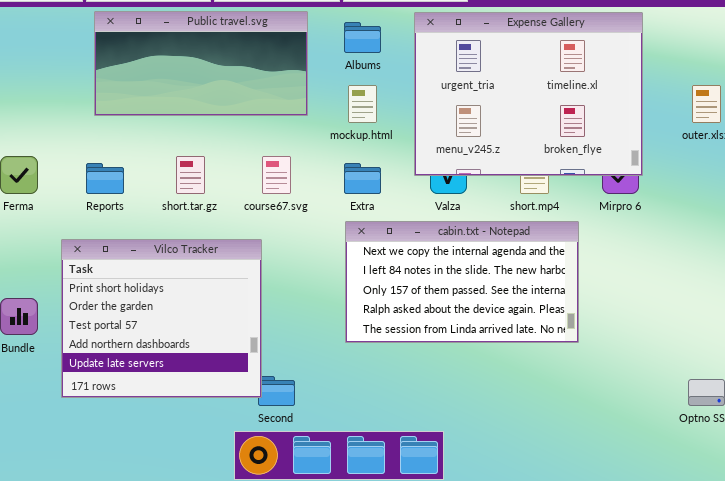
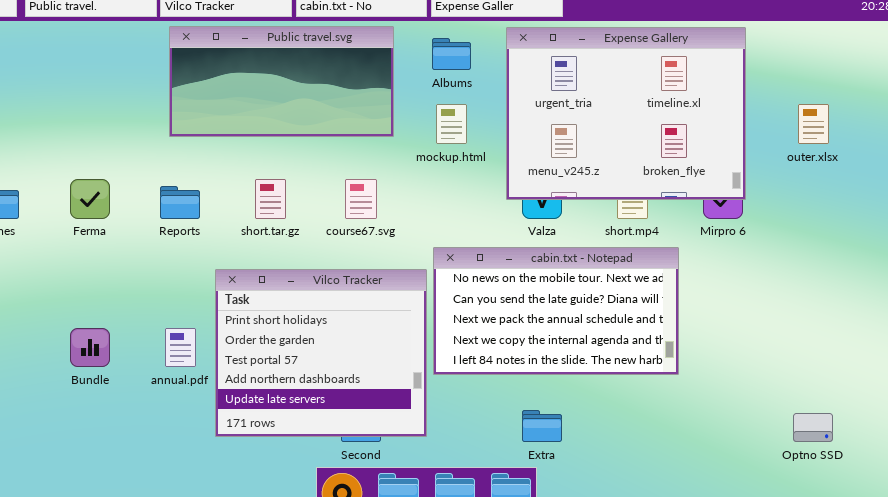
Extra: [344,163,381,194] -> [522,410,562,442], moved
cabin.txt - Notepad: [345,221,579,343] -> [433,247,679,375], scrolled up 3 rows
Vilco Tracker: [61,239,262,398] -> [215,269,427,437], moved

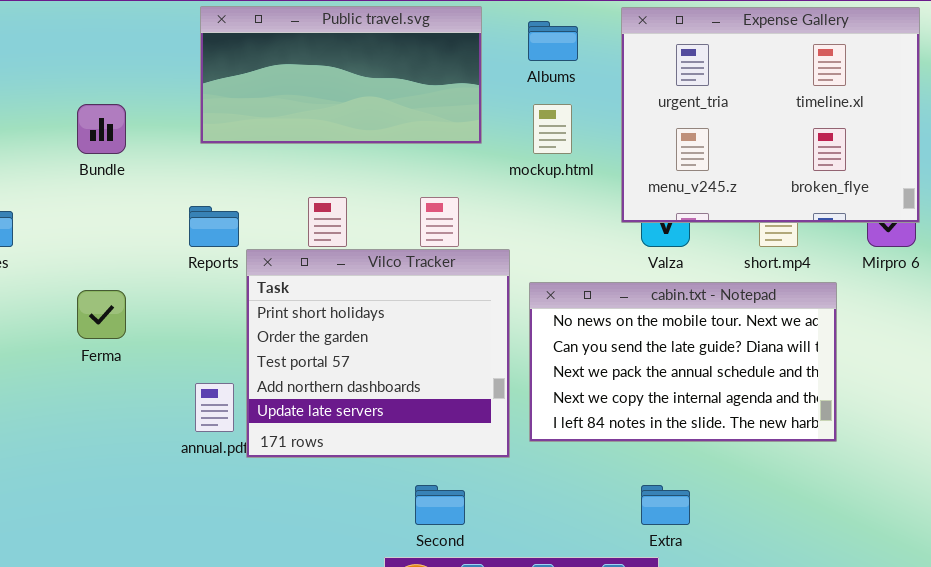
Ferma: [70,179,110,219] -> [77,290,126,339], moved
Vilco Tracker: [215,269,427,437] -> [246,249,510,458], moved
Bundle: [70,328,110,367] -> [77,104,126,154], moved

